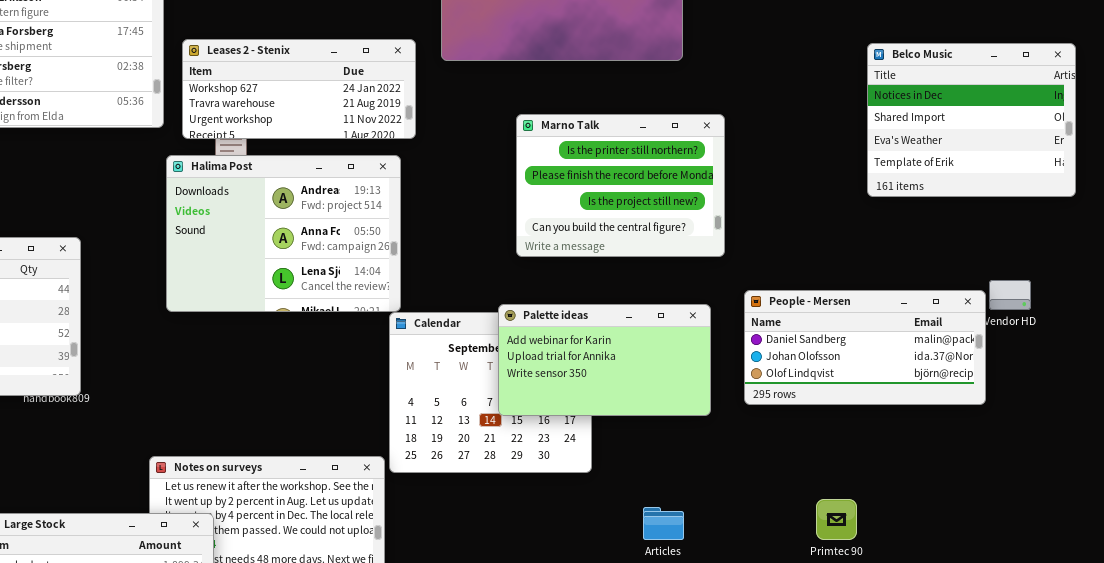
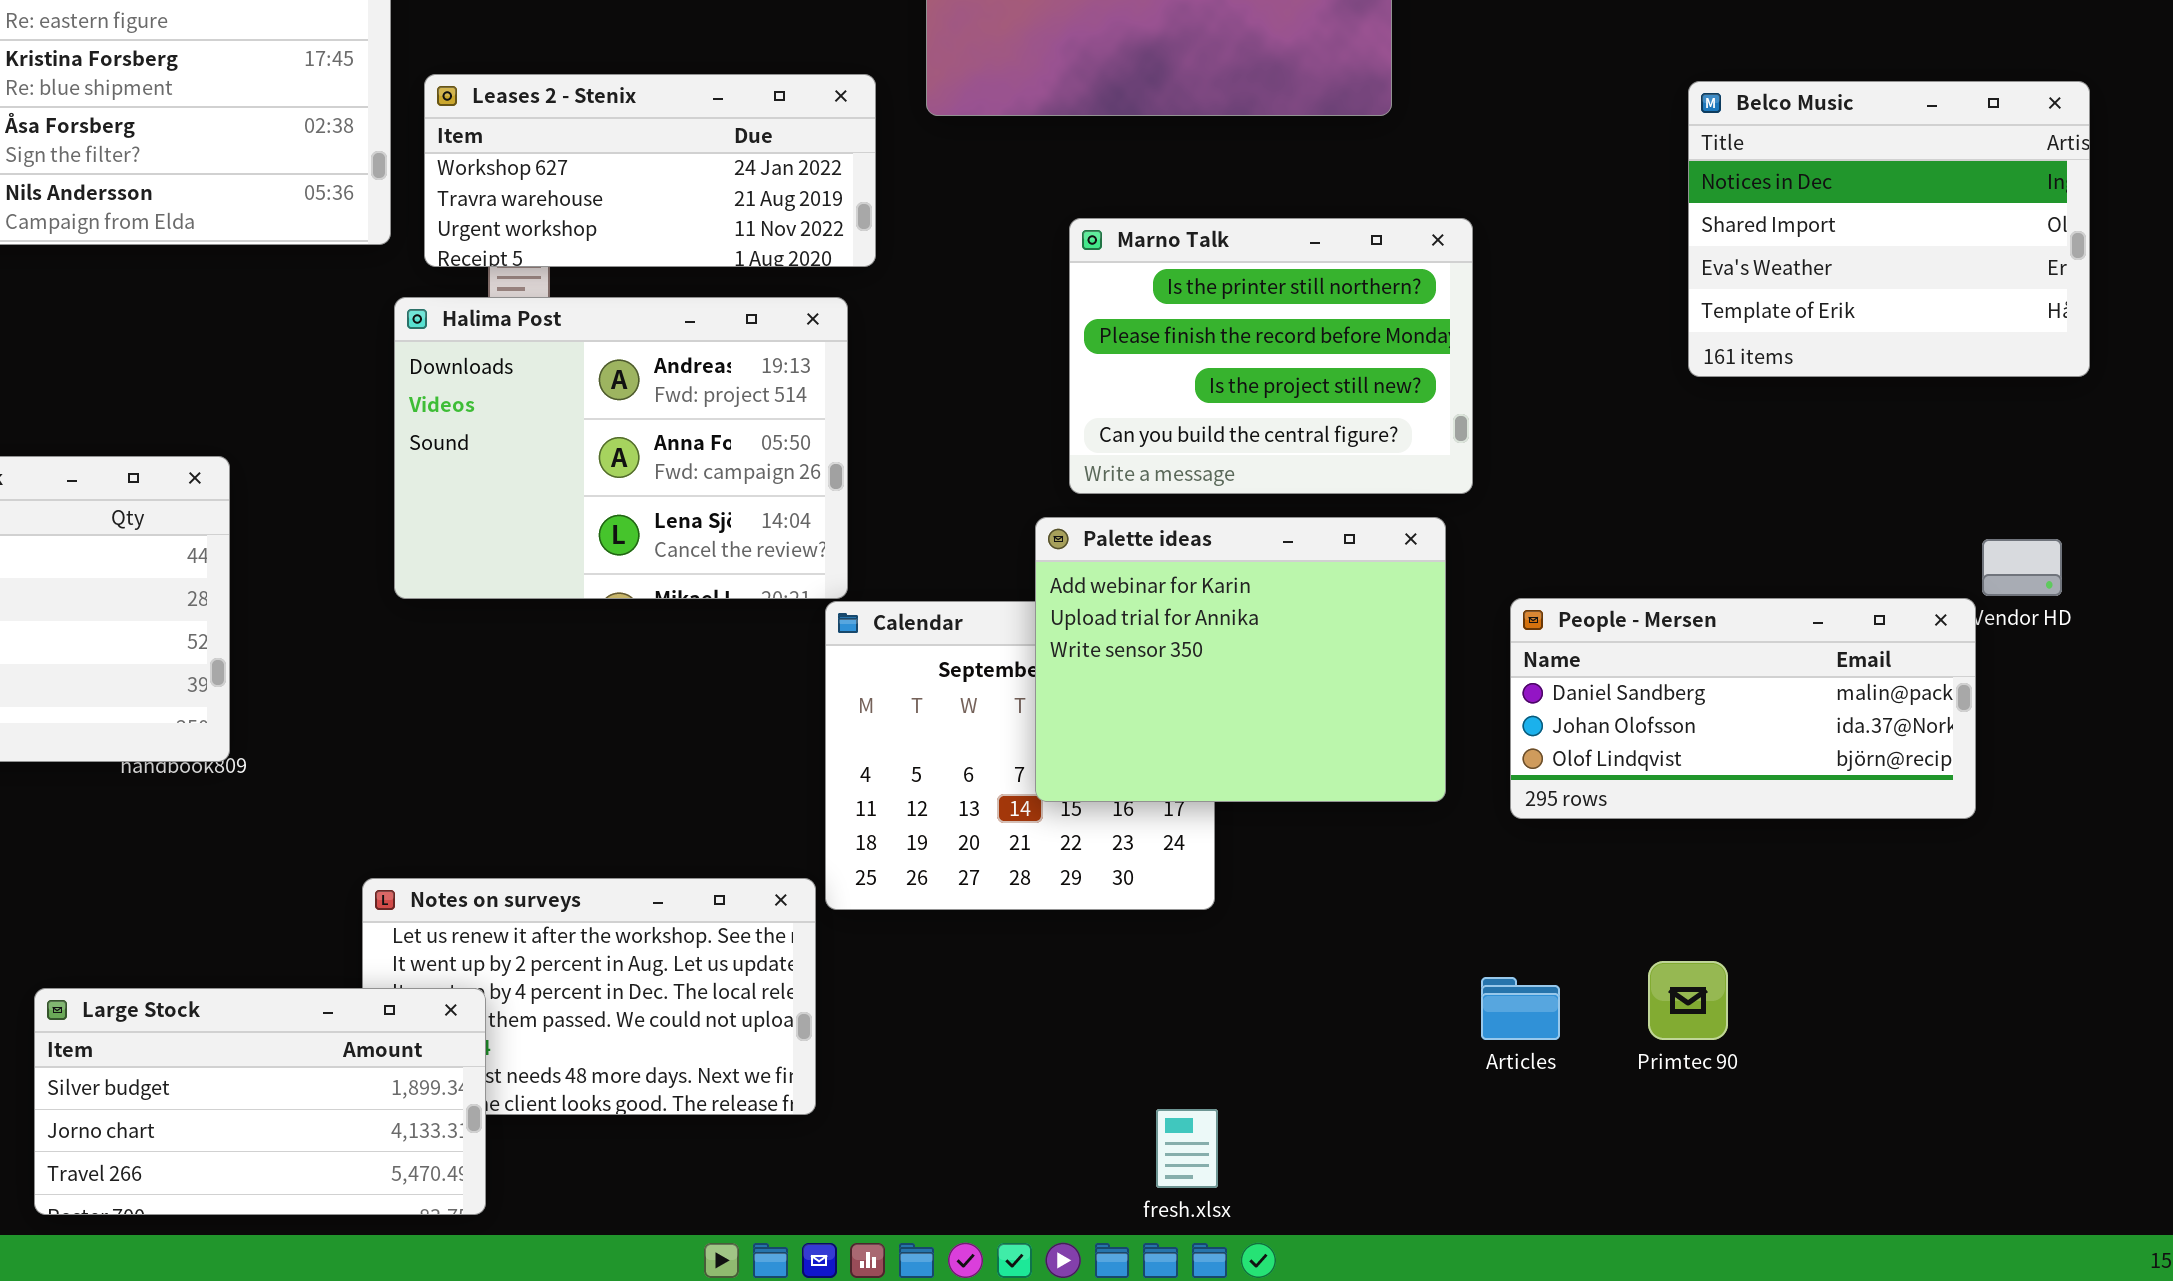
Belco Music: [867,43,1076,197] -> [1688,81,2090,377], moved
People - Mersen: [744,290,986,405] -> [1510,598,1976,819], moved
Palette ideas: [498,304,711,416] -> [1035,517,1446,802], resized
Articles: [643,507,684,540] -> [1481,977,1560,1040], moved

